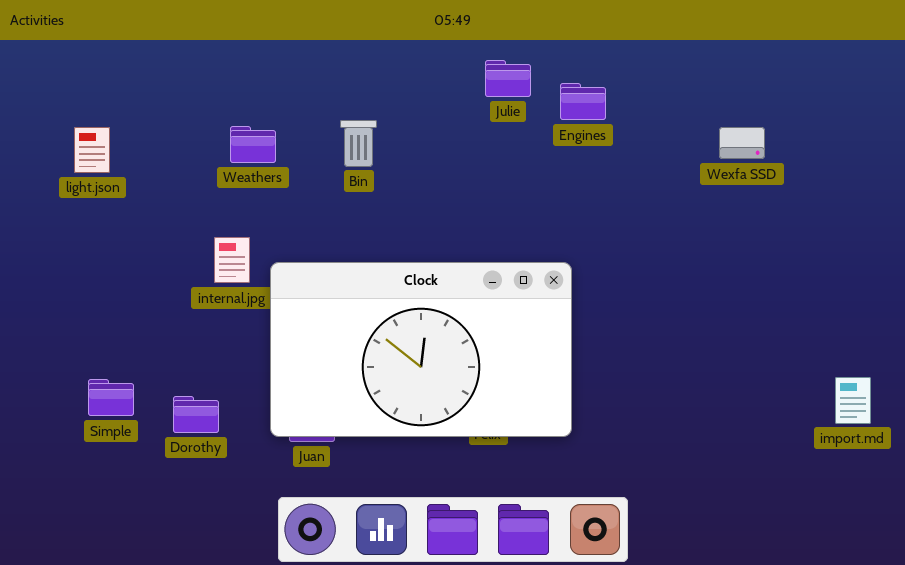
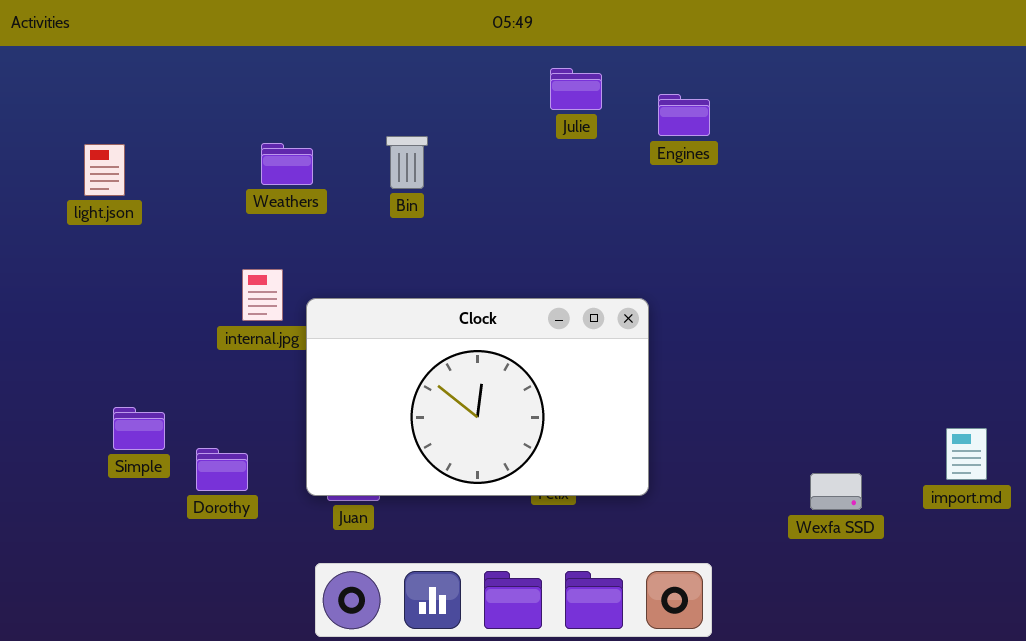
Engines: [560,83,606,120] -> [658,94,710,136], moved
Wexfa SSD: [719,127,765,159] -> [810,473,862,510], moved
Simple: [88,379,134,416] -> [113,407,165,450], moved

